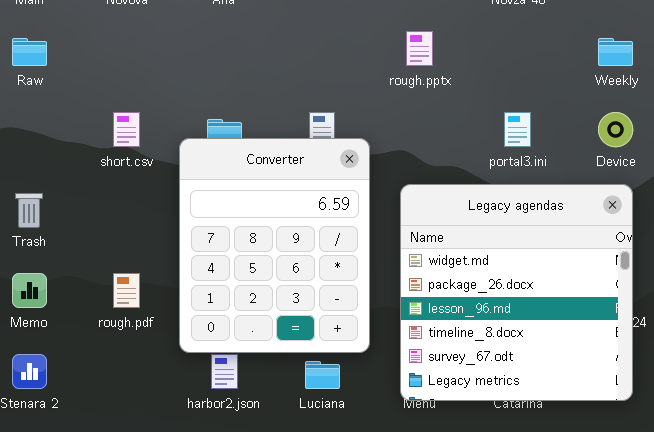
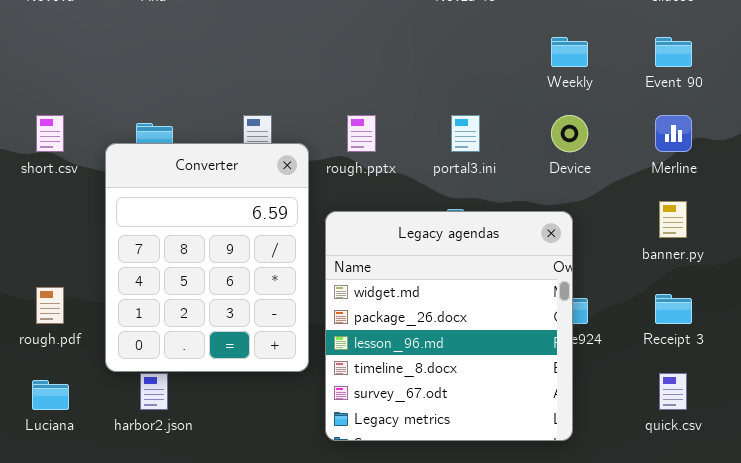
rough.pptx: [406,31,433,66] -> [347,115,376,152], moved
Legacy agendas: [400,184,633,401] -> [325,211,573,441], moved
Luciana: [305,361,340,389] -> [32,380,69,410], moved

